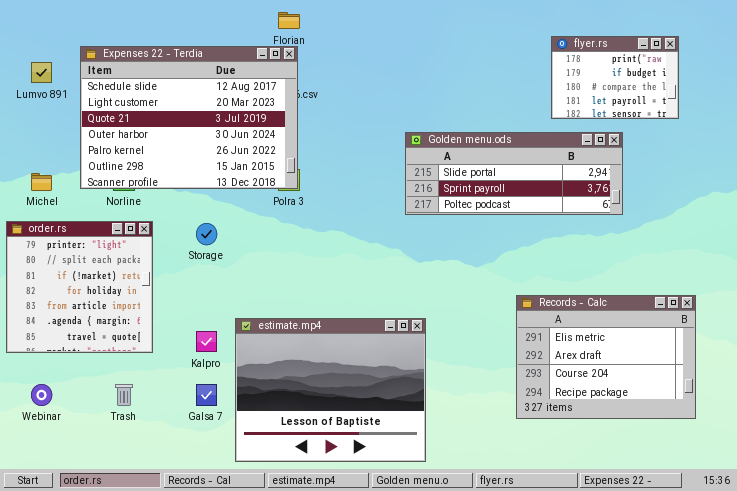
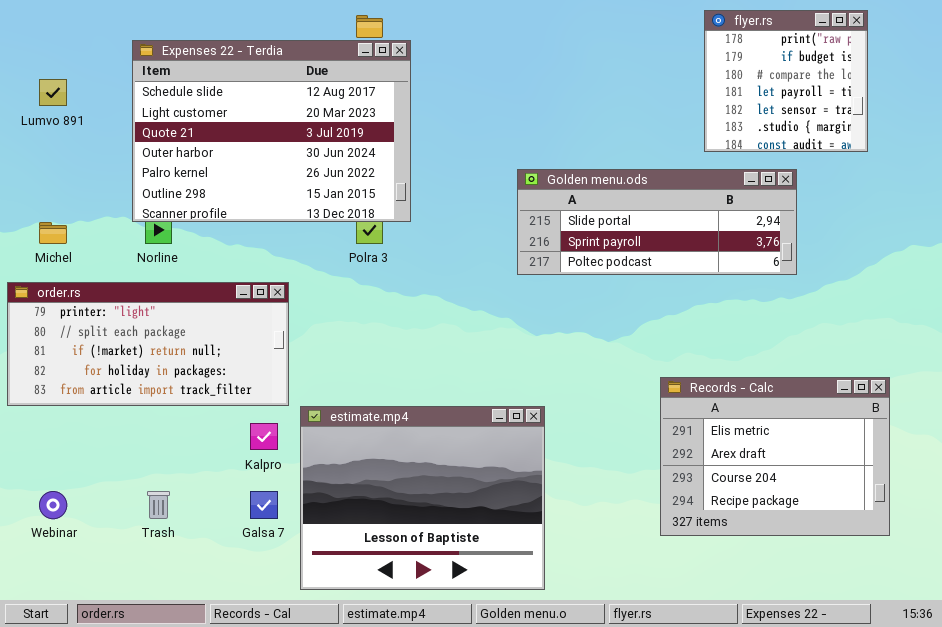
flyer.rs: [551,36,679,119] -> [704,10,868,152], resized
Expenses 22 - Terdia: [80,46,298,189] -> [132,40,411,222], moved
order.rs: [6,221,153,353] -> [7,282,289,406], resized

